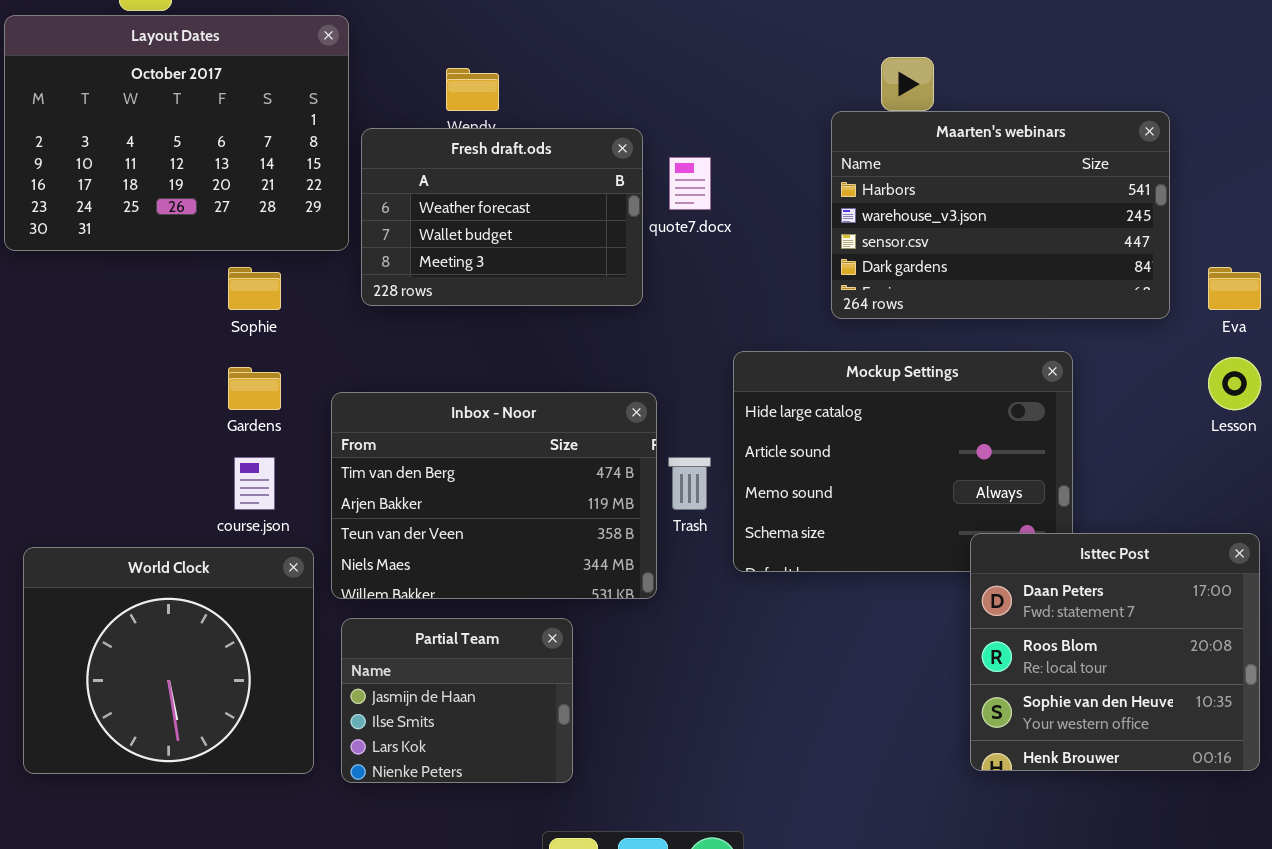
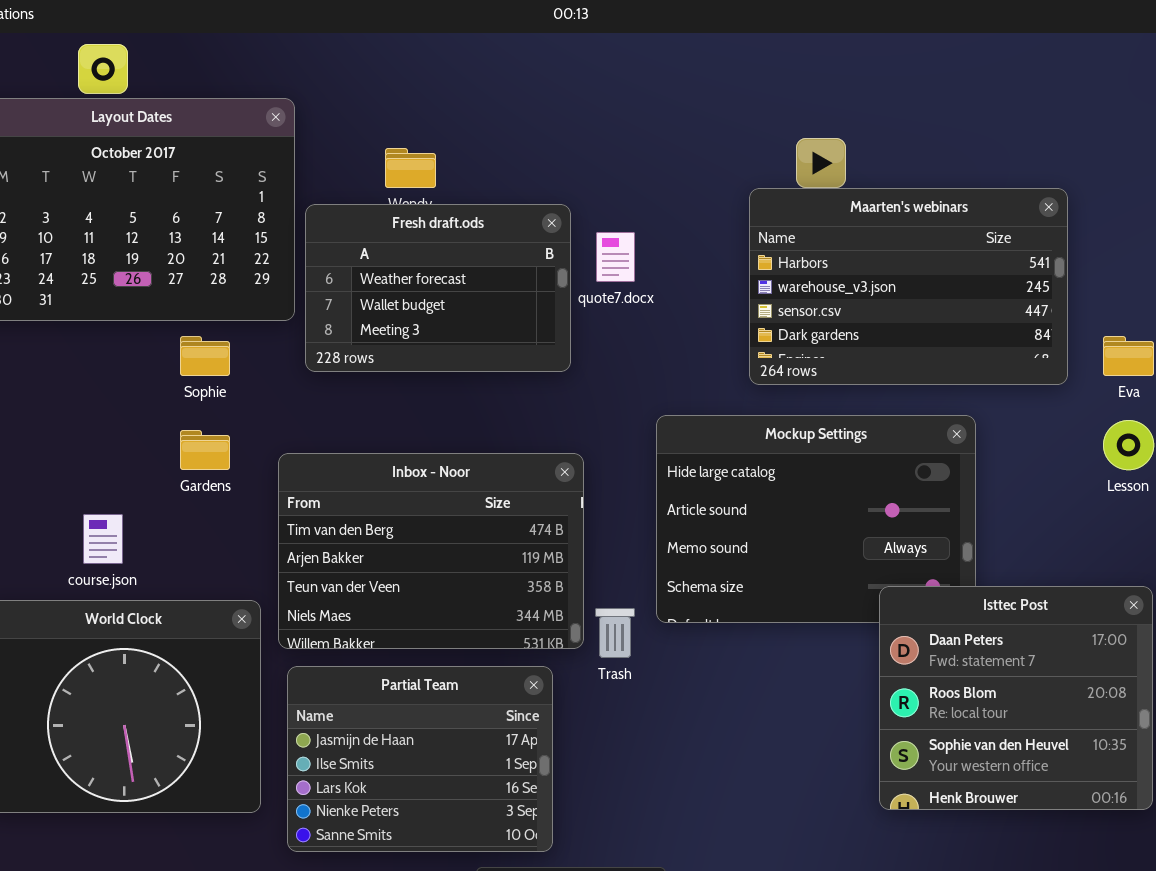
course.json: [234,457,275,510] -> [83,514,123,564], moved
Trash: [668,457,711,510] -> [595,608,635,658], moved
Partial Team: [341,618,573,783] -> [287,666,553,852], resized

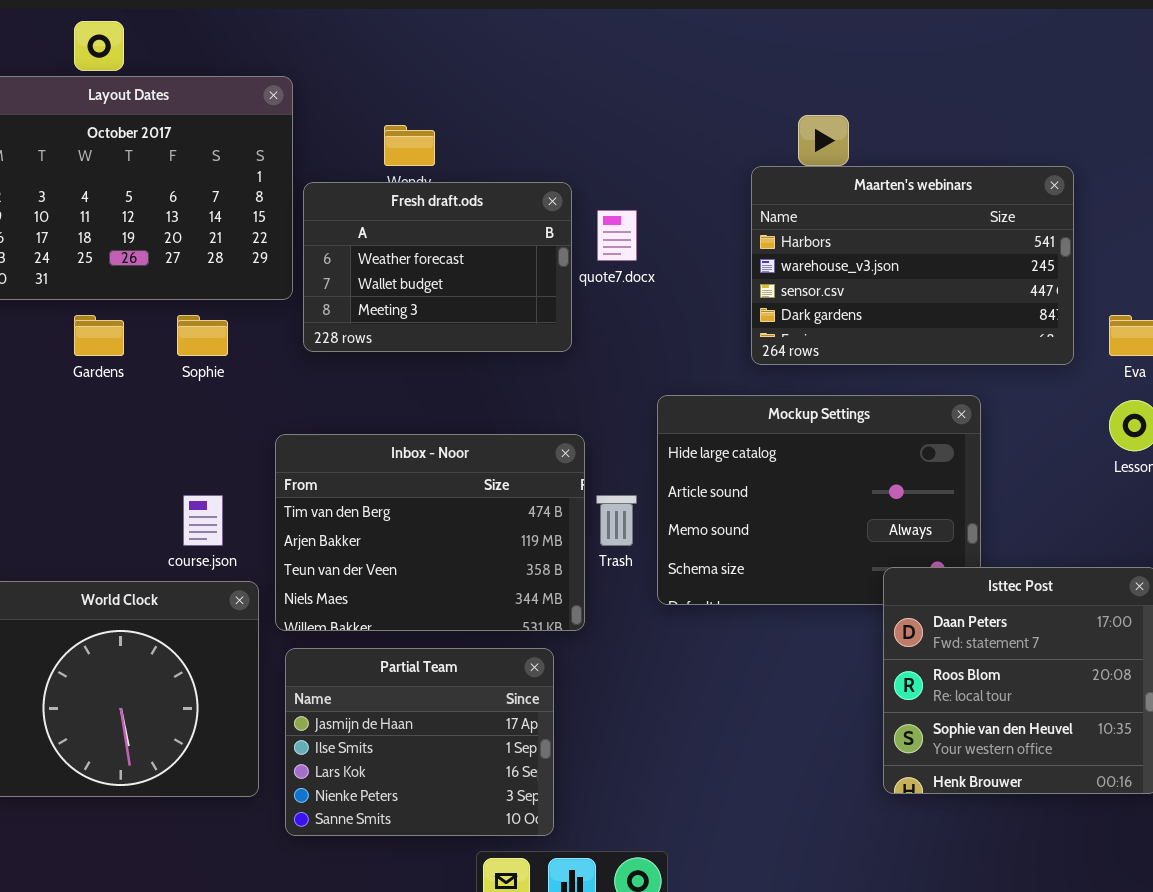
Gardens: [180,430,230,470] -> [74,315,124,356], moved
course.json: [83,514,123,564] -> [183,495,223,546], moved
Trash: [595,608,635,658] -> [596,495,637,546], moved

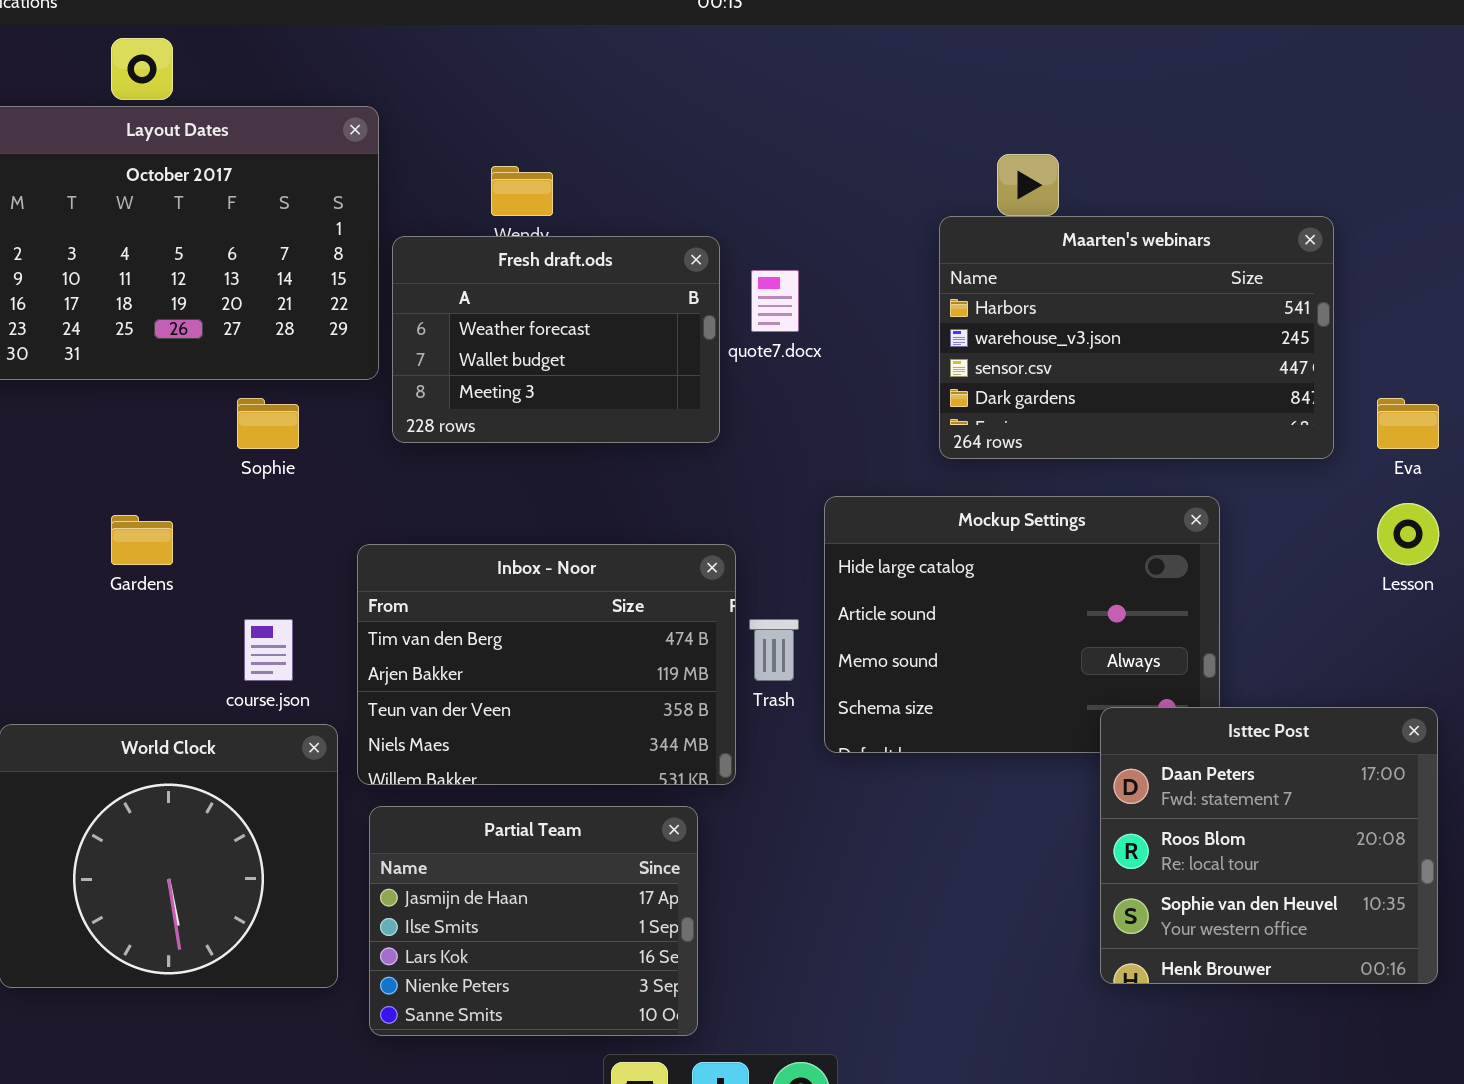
Gardens: [74,315,124,356] -> [111,515,173,565], moved

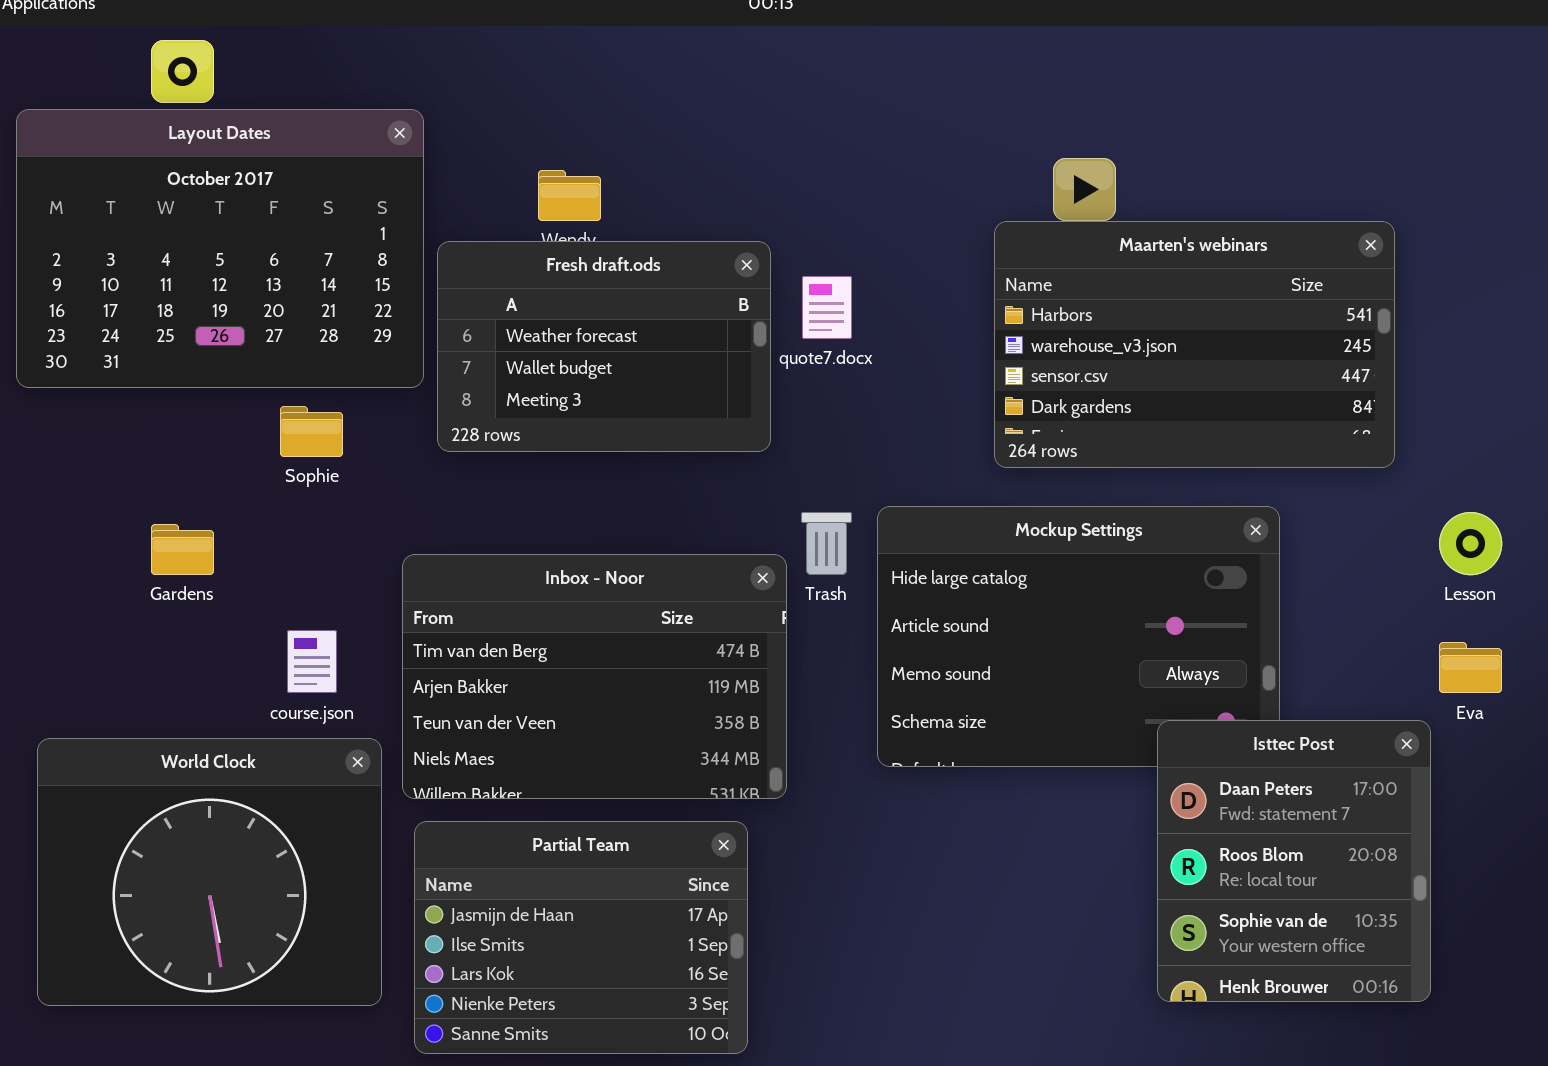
Eva: [1377,398,1439,449] -> [1439,642,1502,693], moved
Trash: [749,619,799,681] -> [801,512,852,575], moved
Isttec Post: [1100,707,1438,984] -> [1157,720,1431,1002], resized

